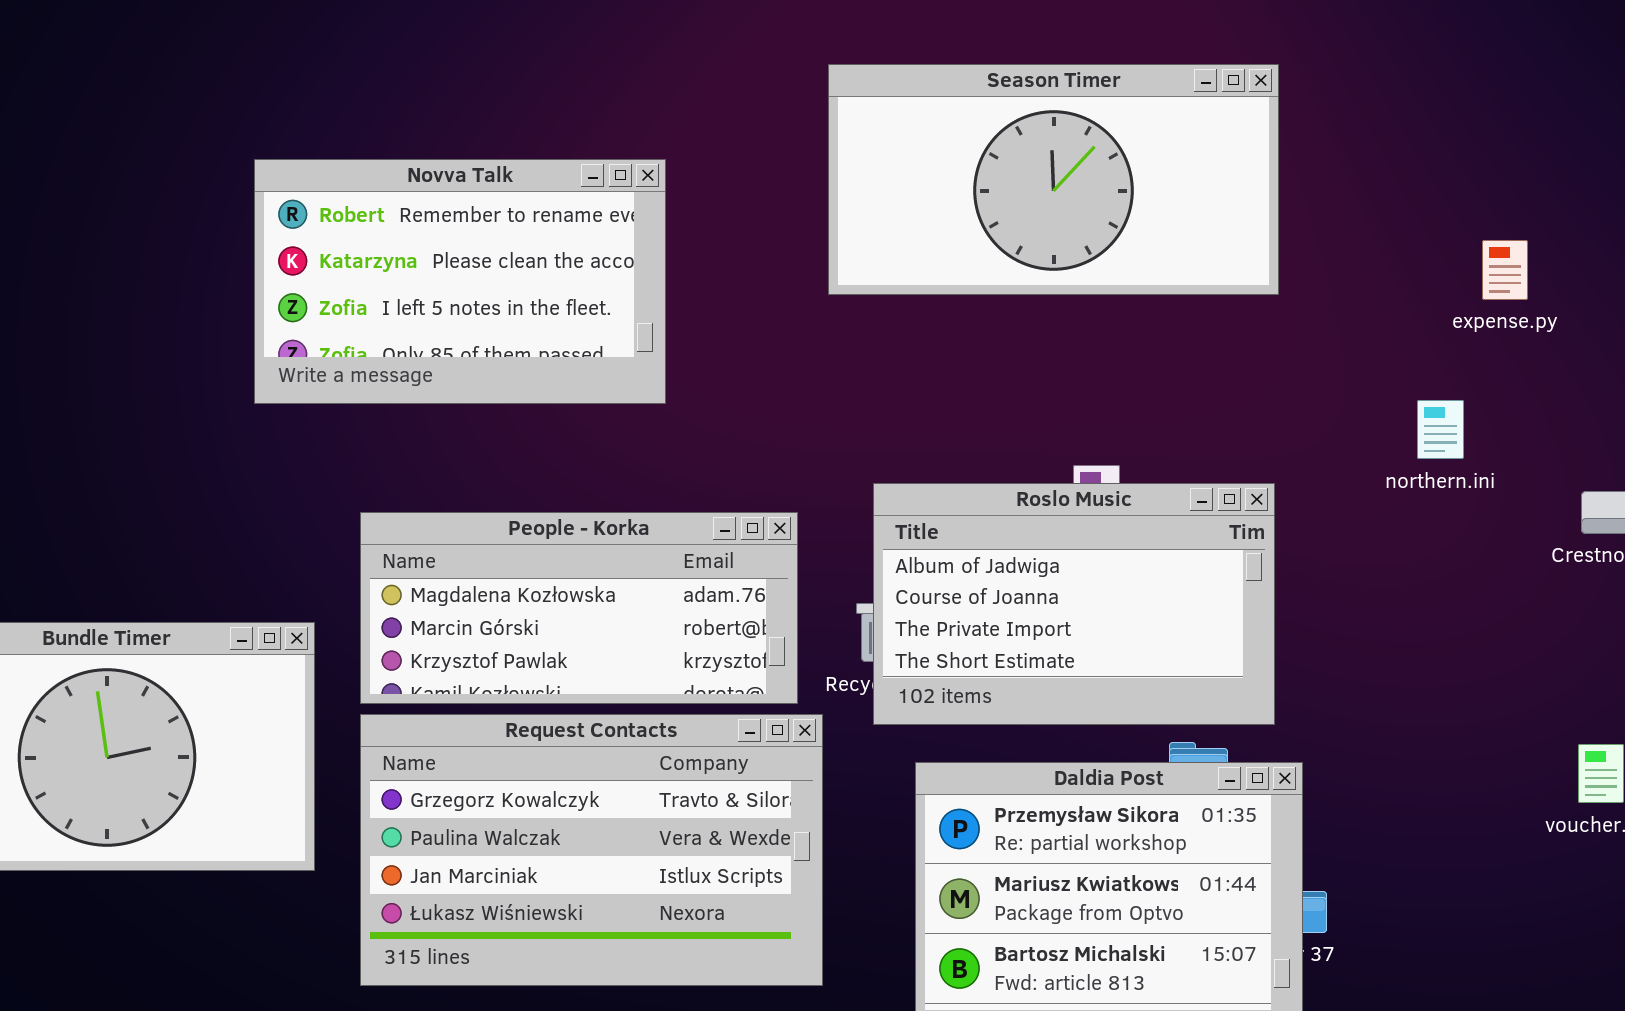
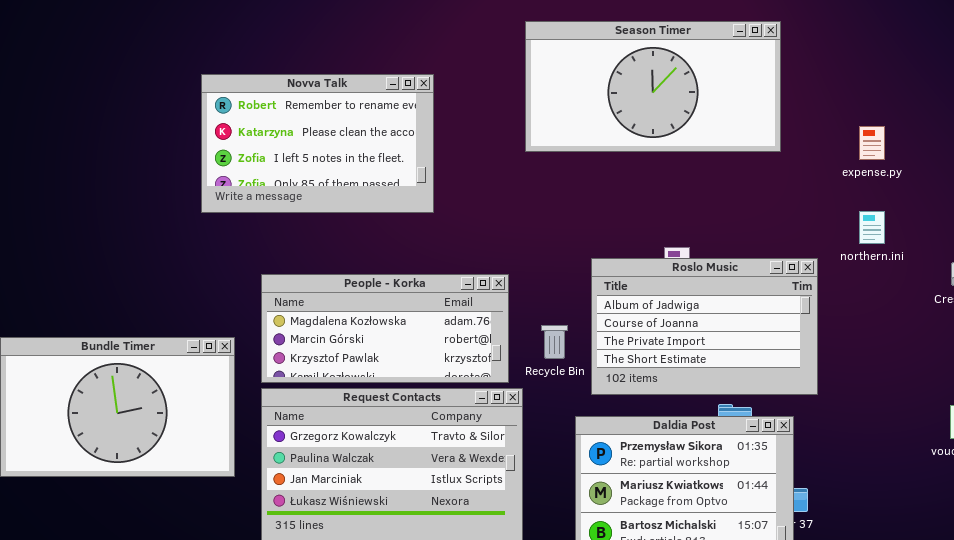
expense.py: [1482,240,1528,300] -> [859,126,885,160], moved
Roslo Music: [873,483,1275,725] -> [591,258,818,395], moved

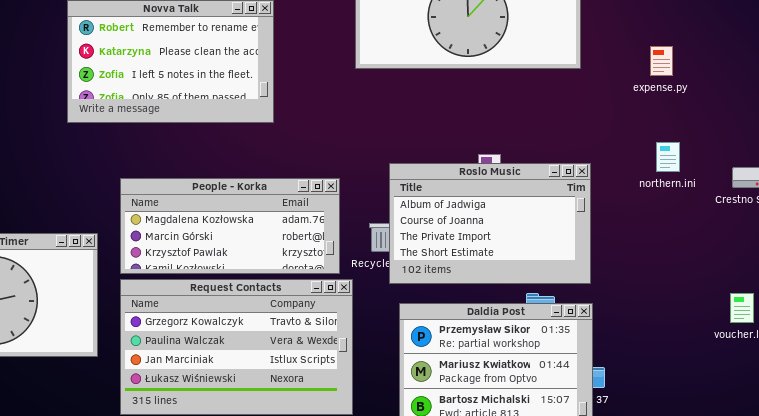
northern.ini: [859,211,885,244] -> [656,142,680,172], moved
Roslo Music: [591,258,818,395] -> [389,163,591,284], moved

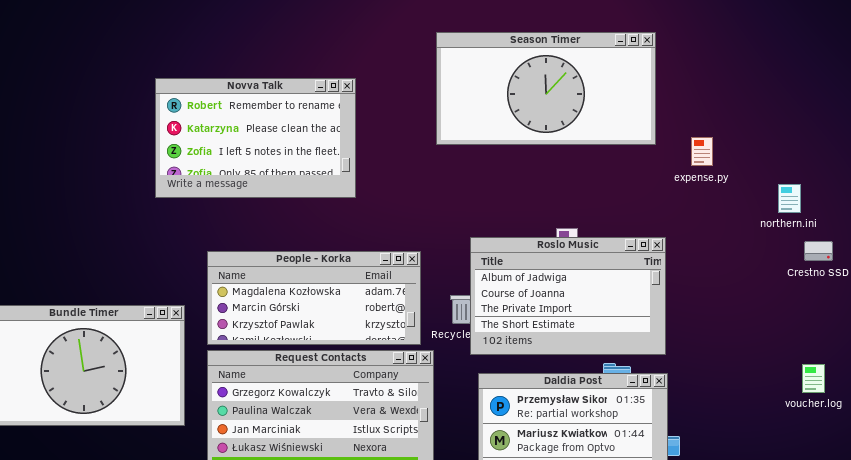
expense.py: [650,46,673,76] -> [691,137,713,166], moved
northern.ini: [656,142,680,172] -> [778,184,801,213], moved

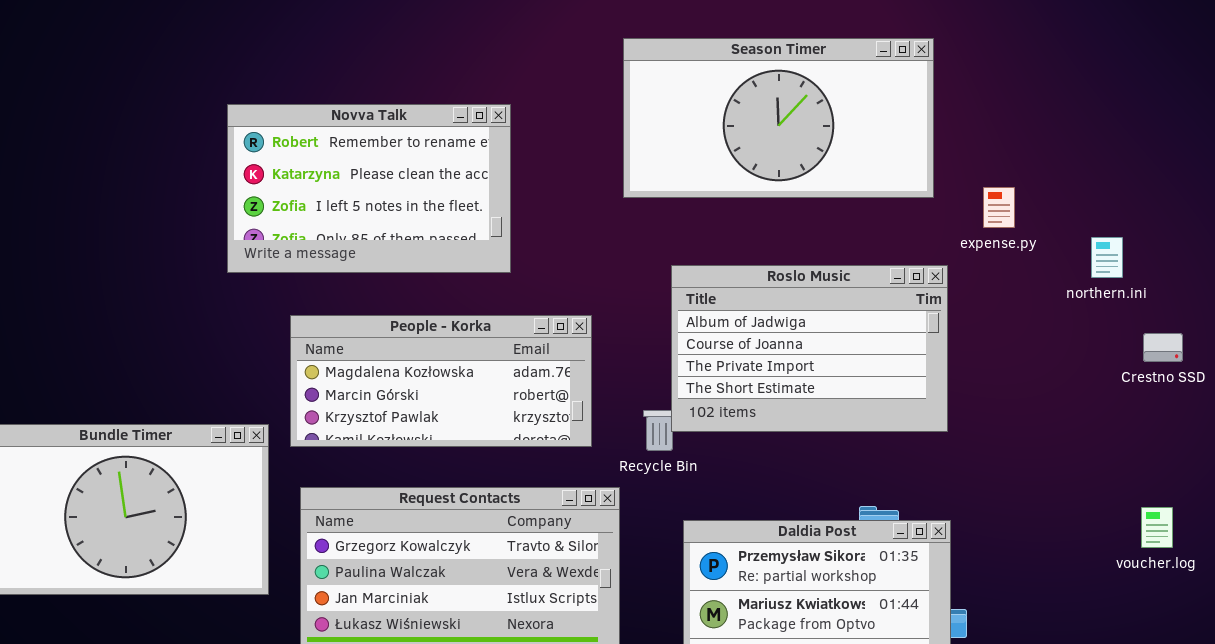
northern.ini: [778,184,801,213] -> [1091,237,1123,278], moved
Roslo Music: [470,237,666,355] -> [671,265,948,432], moved
People - Korka: [207,251,421,345] -> [290,315,592,447], moved

